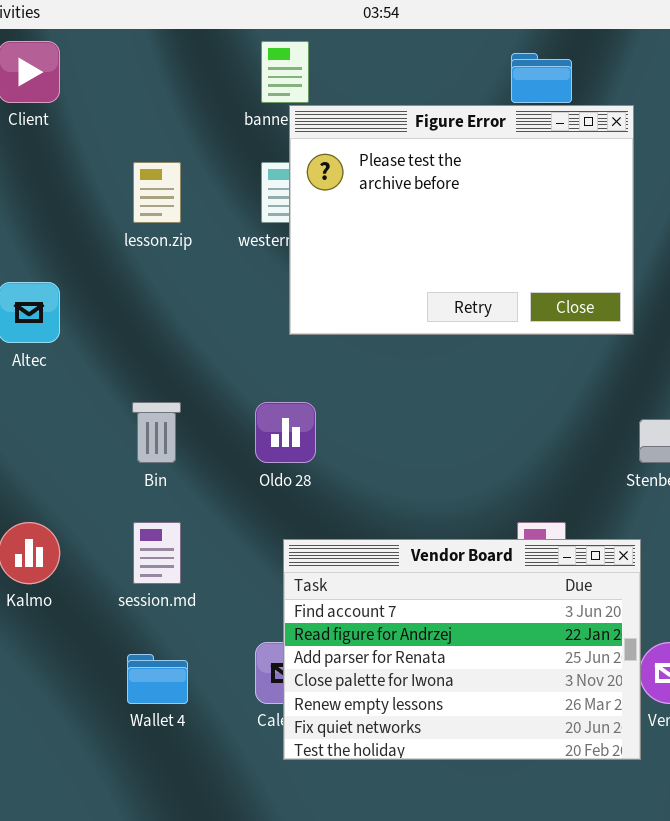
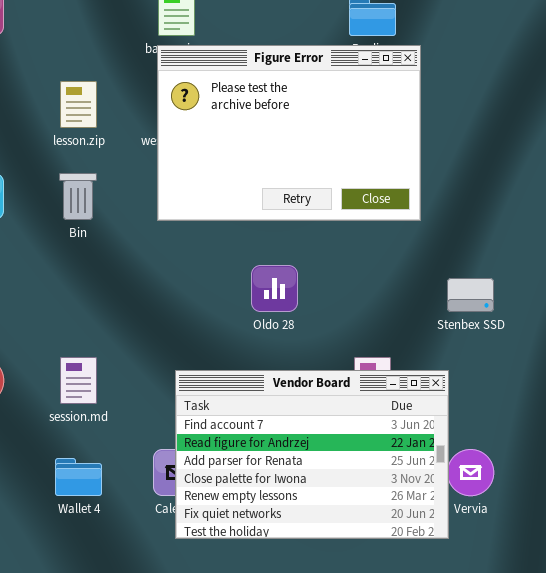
Figure Error: [289,105,634,335] -> [157,45,421,221], moved
Bin: [132,402,181,463] -> [59,173,97,220], moved
Oldo 28: [255,402,316,463] -> [251,265,298,312], moved

